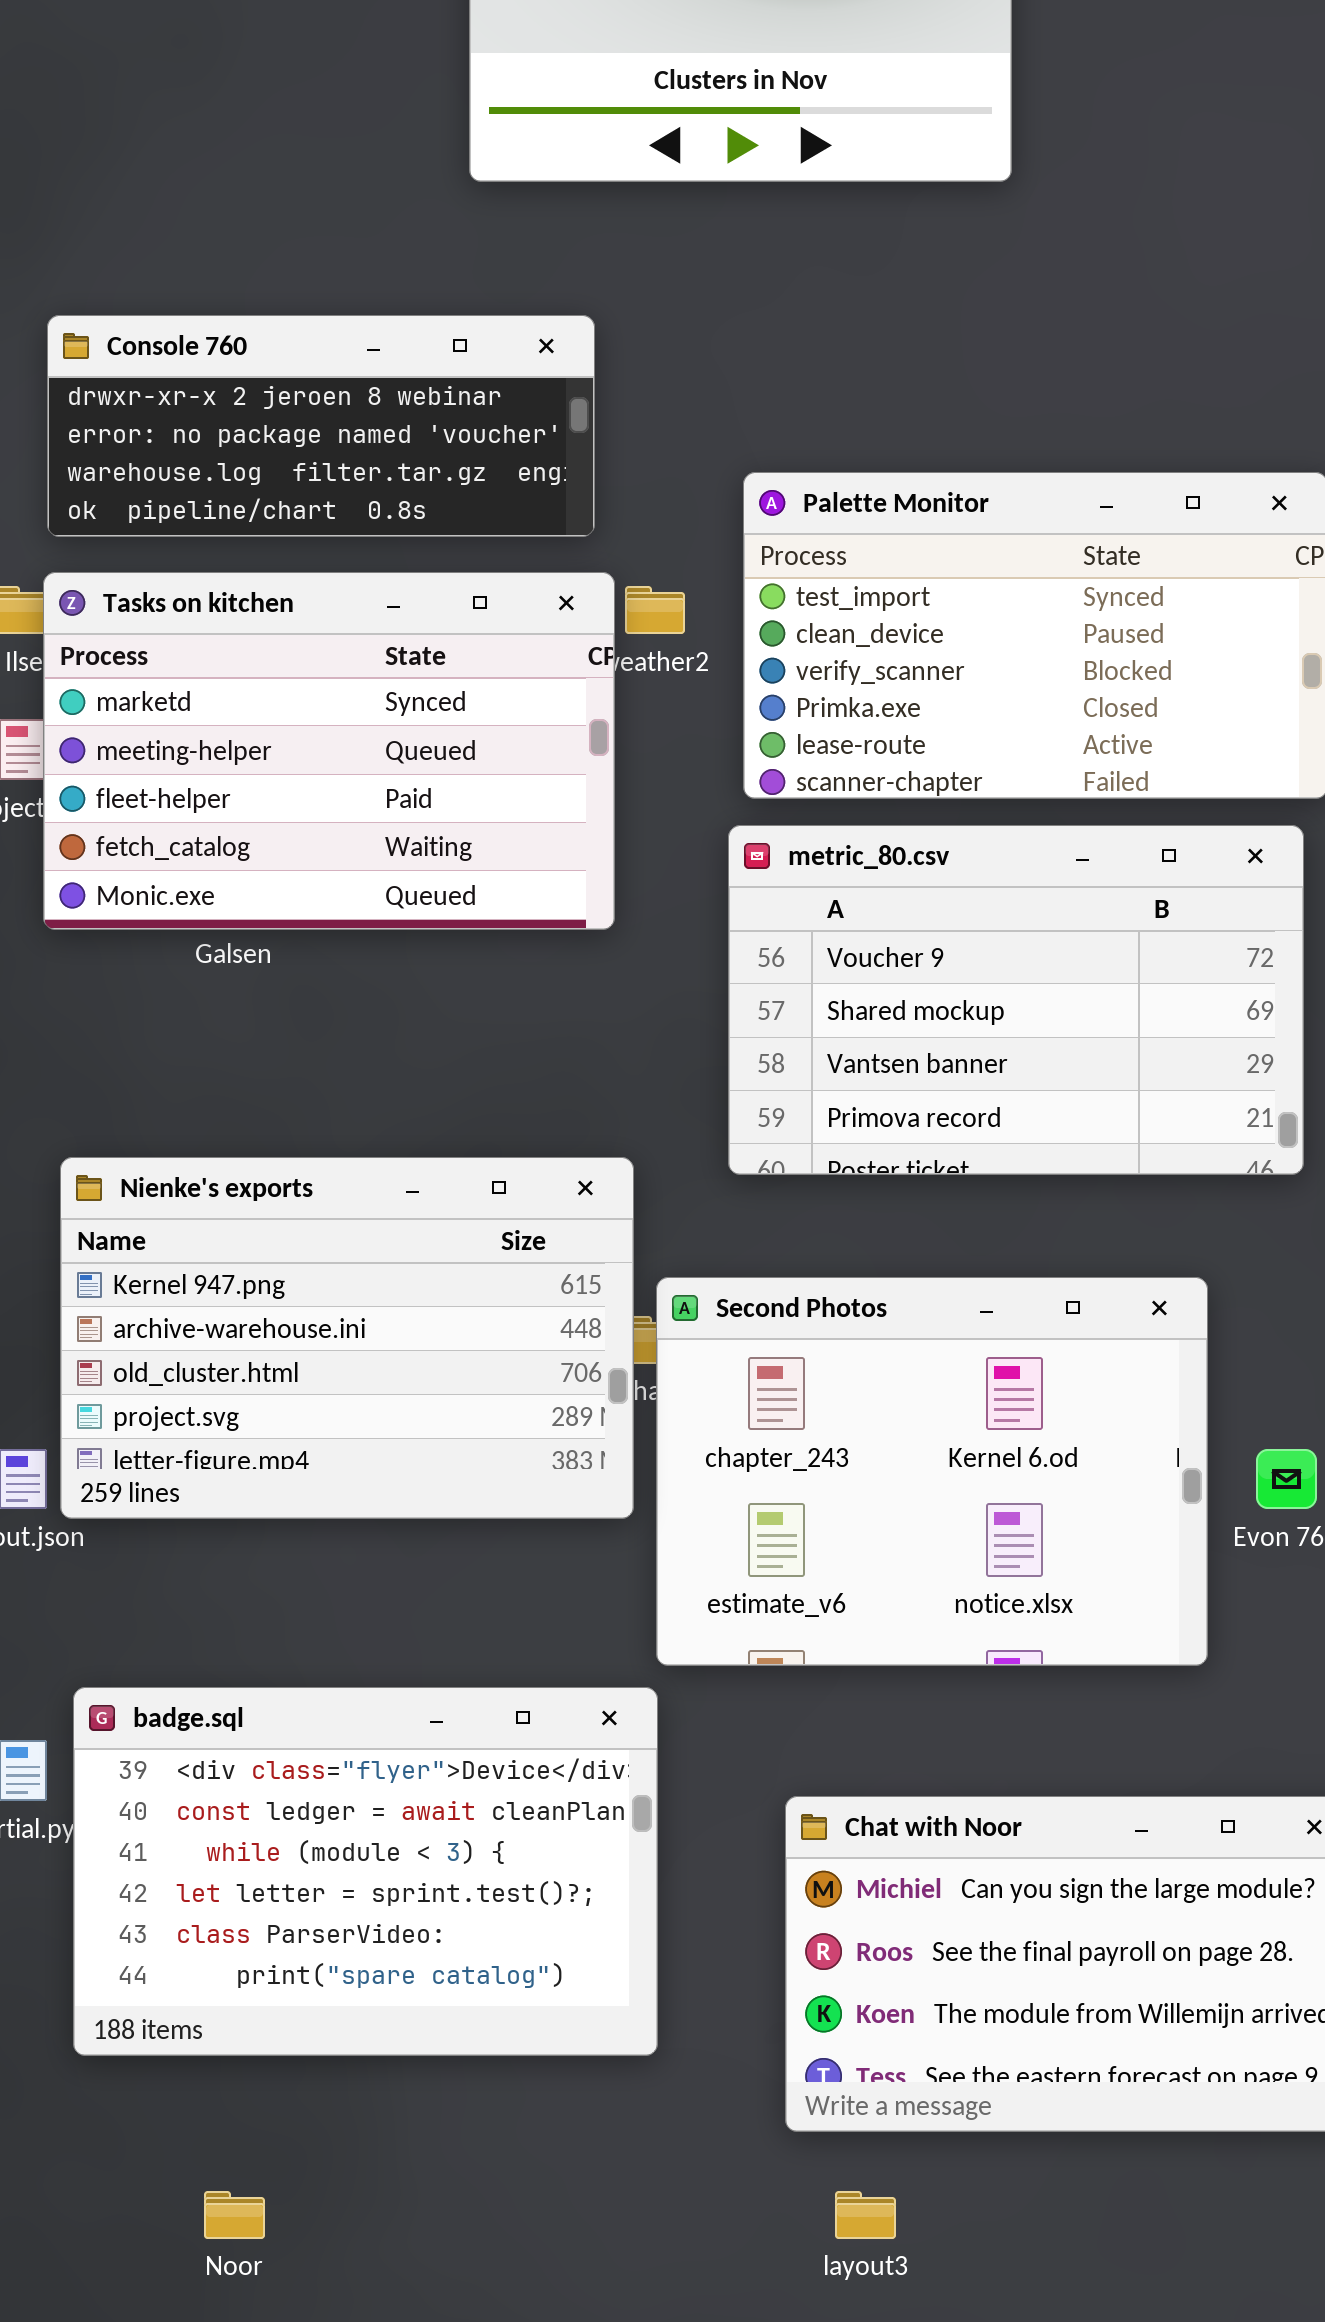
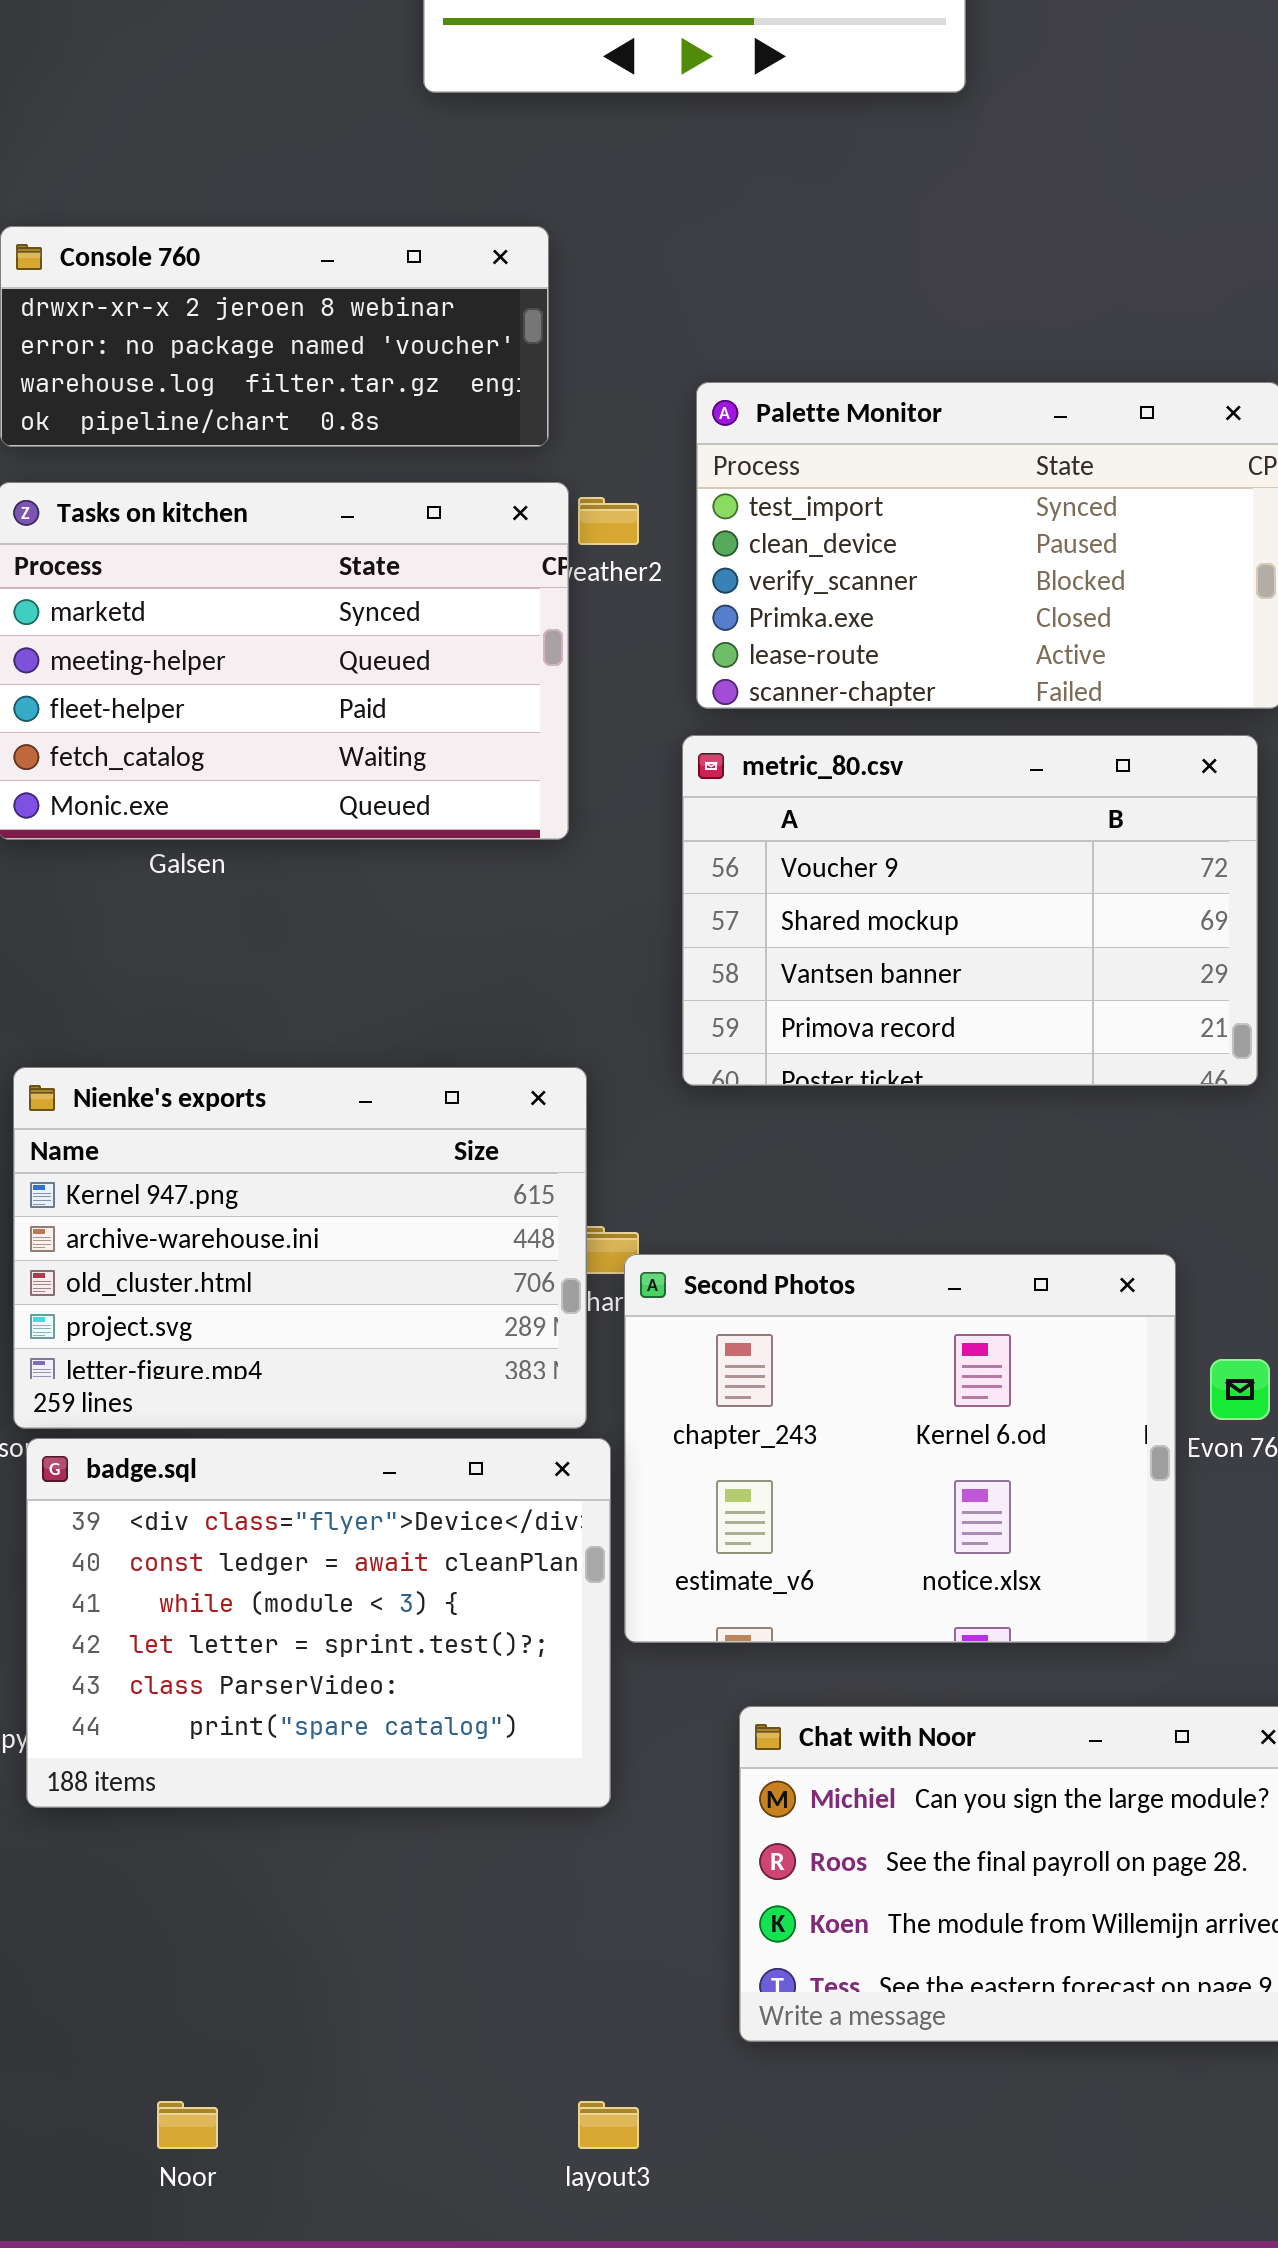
Second Photos: [656,1277,1208,1666] -> [624,1254,1176,1643], moved
badge.sql: [73,1687,658,2056] -> [26,1438,611,1808], moved
layout3: [835,2191,896,2239] -> [578,2101,639,2149], moved

